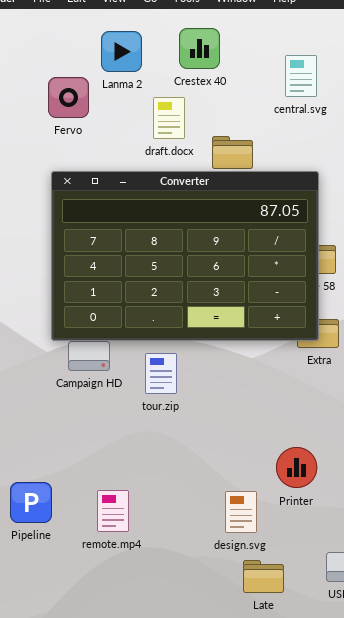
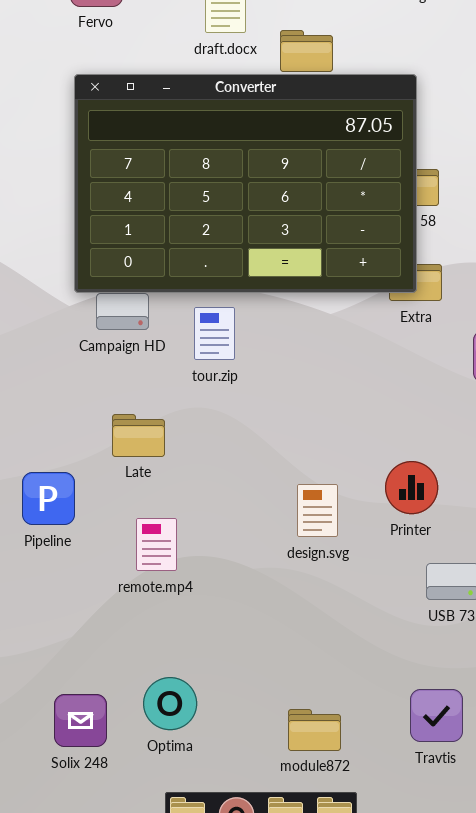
Printer: [276,447,317,488] -> [385,461,438,514], moved
remote.mp4: [97,490,129,532] -> [136,518,177,571], moved
Late: [243,560,284,593] -> [112,414,165,457], moved

